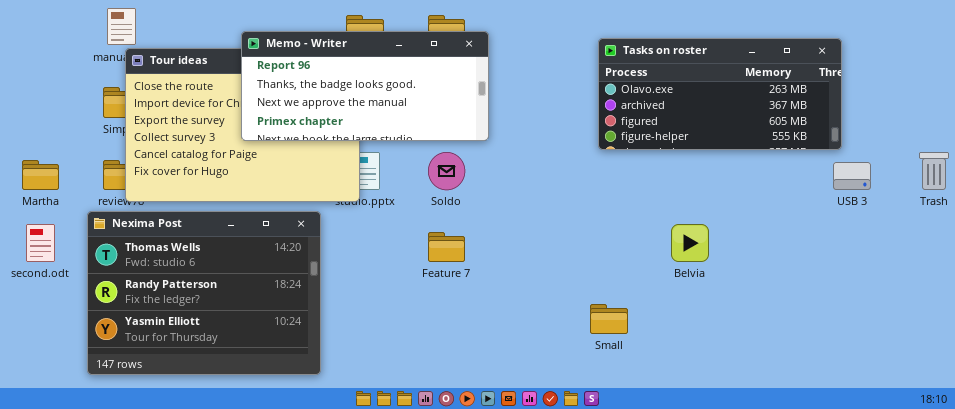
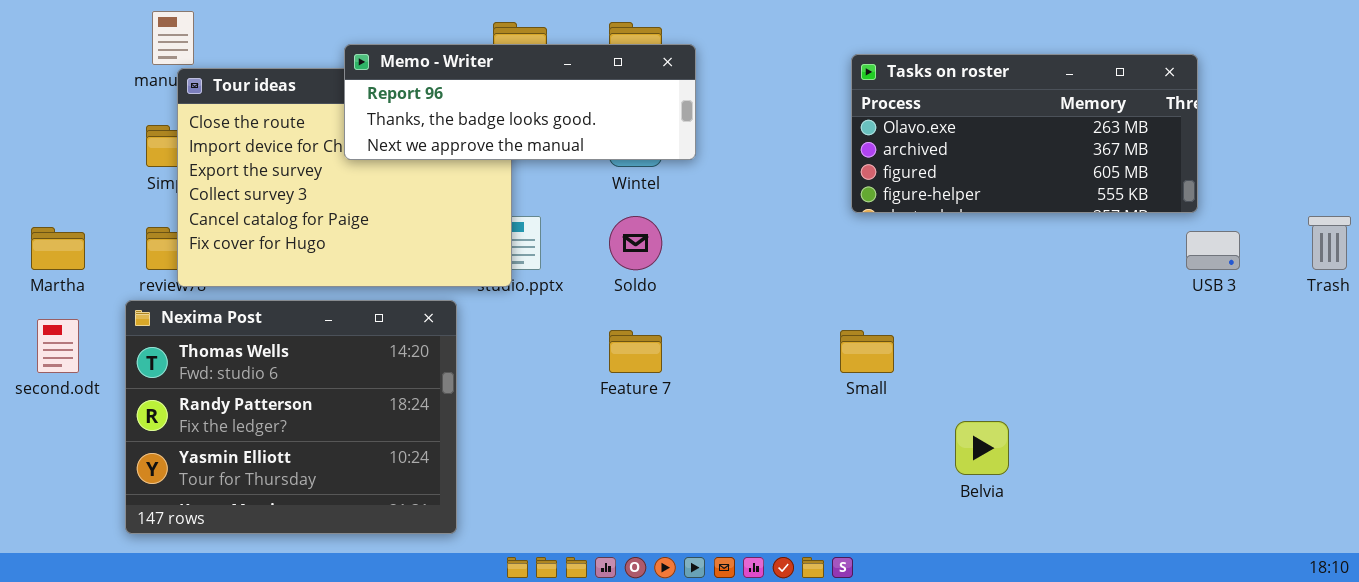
Memo - Writer: [241,31,489,141] -> [344,44,696,160], resized
Belvia: [671,224,709,262] -> [955,421,1009,475], moved
Small: [590,304,628,334] -> [840,330,894,373], moved

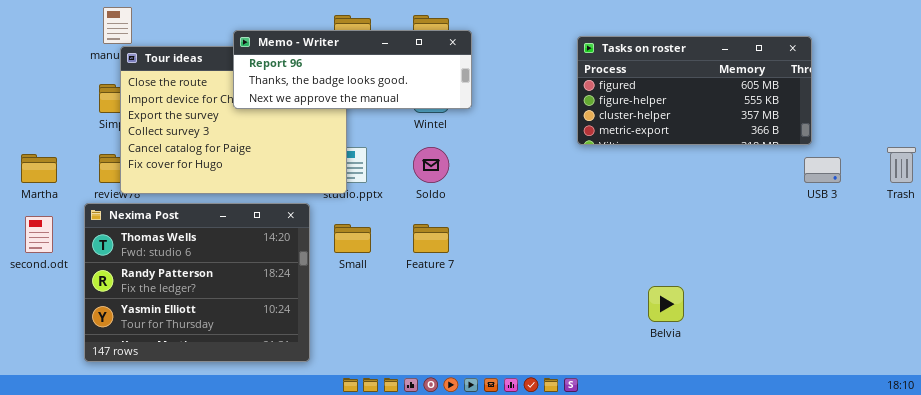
Tasks on roster: [851,54,1198,213] -> [577,36,812,145], scrolled down 2 rows
Small: [840,330,894,373] -> [334,224,371,253], moved

